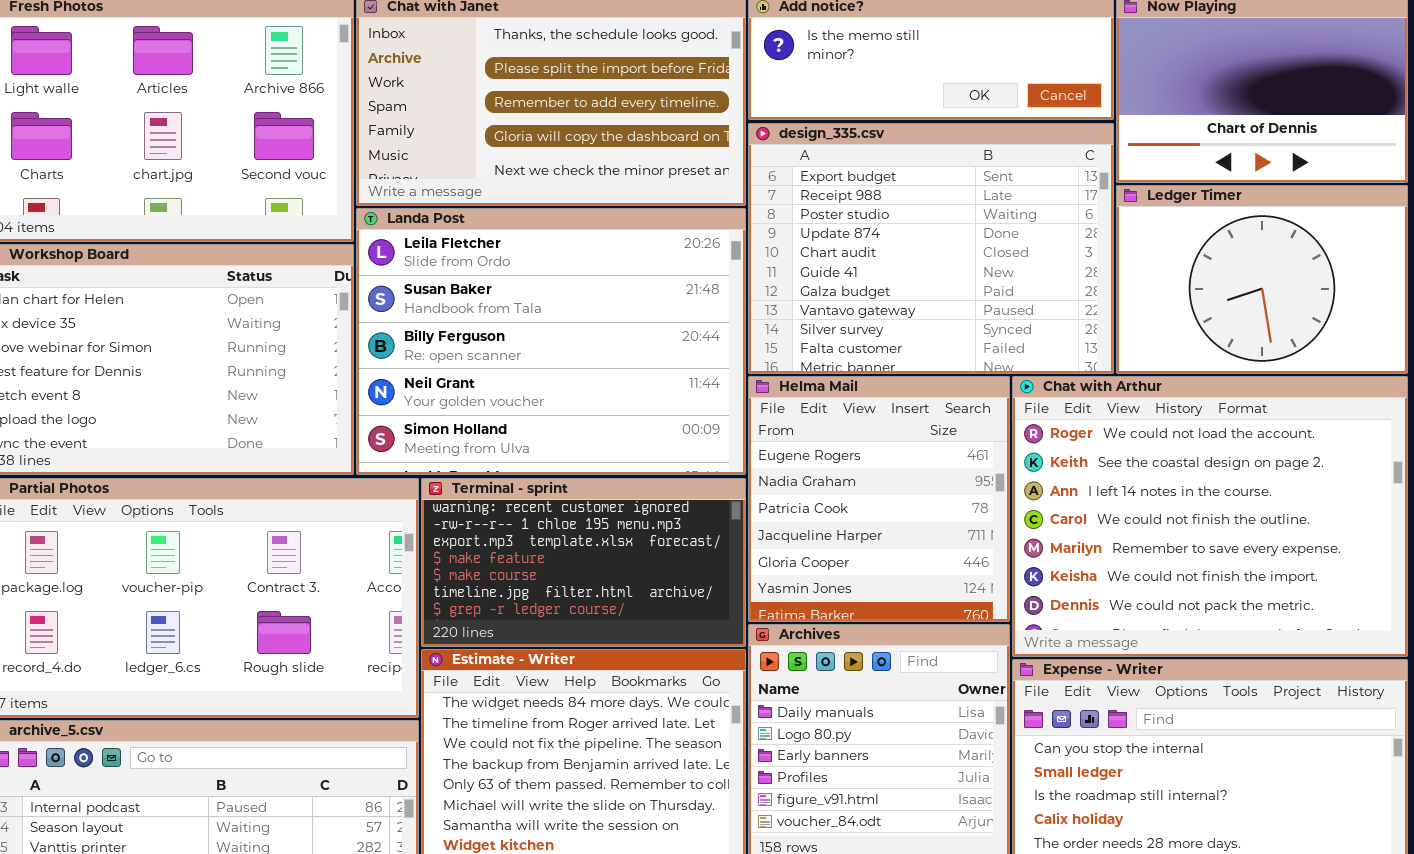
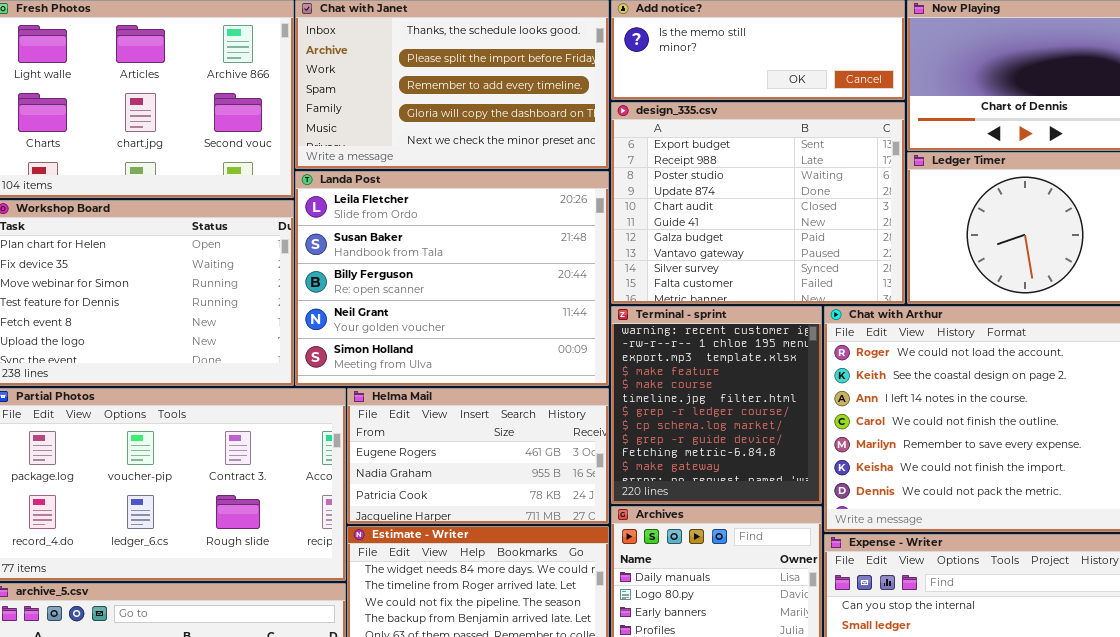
Helma Mail: [748,376,1010,622] -> [347,388,609,524], moved, resized
Terminal - sprint: [421,478,746,647] -> [611,306,822,504], moved, resized

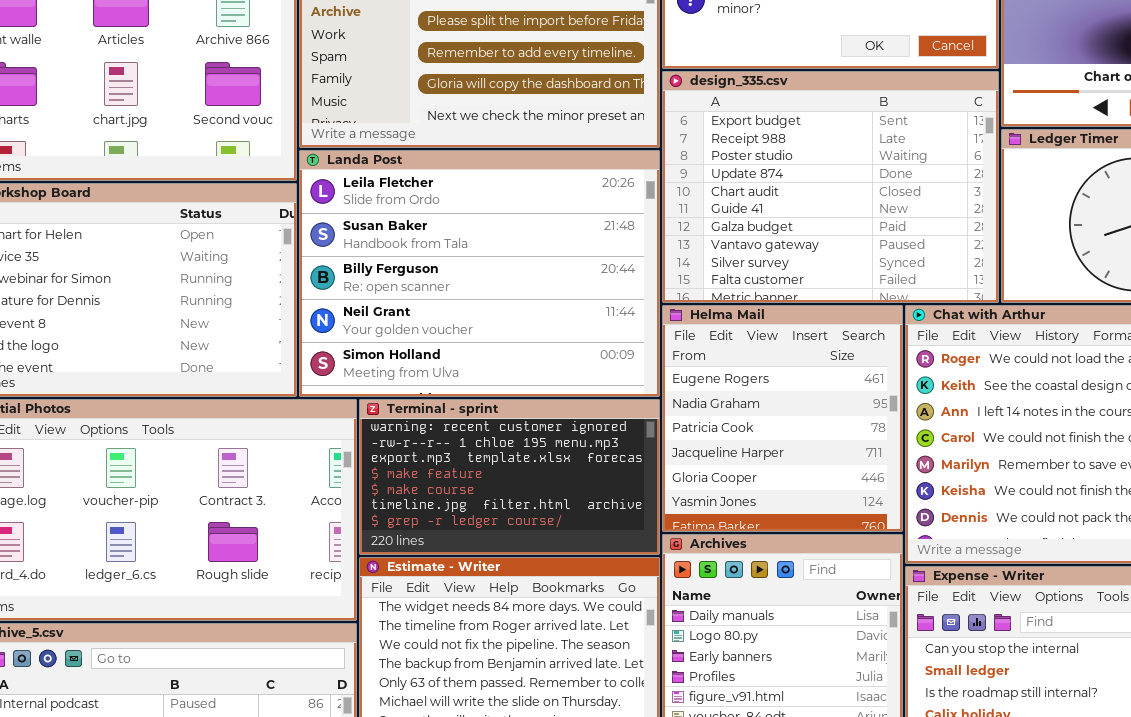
Terminal - sprint: [611,306,822,504] -> [359,399,660,555], moved, resized
Helma Mail: [347,388,609,524] -> [662,305,903,532], moved, resized

